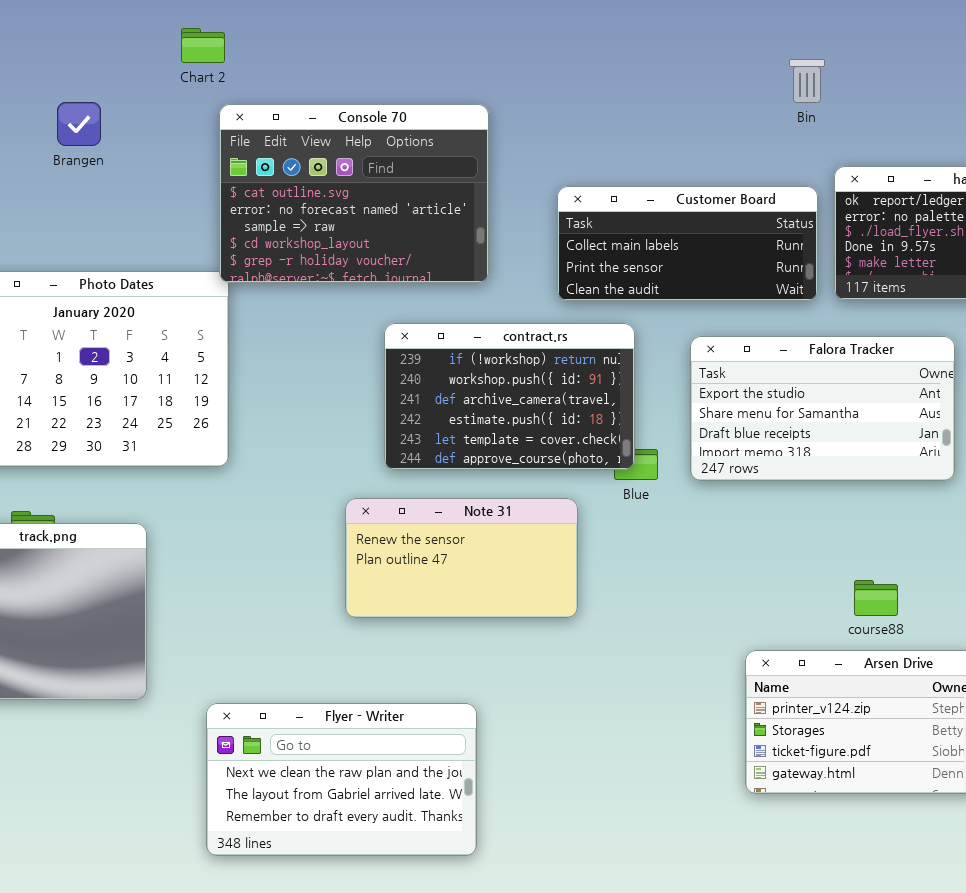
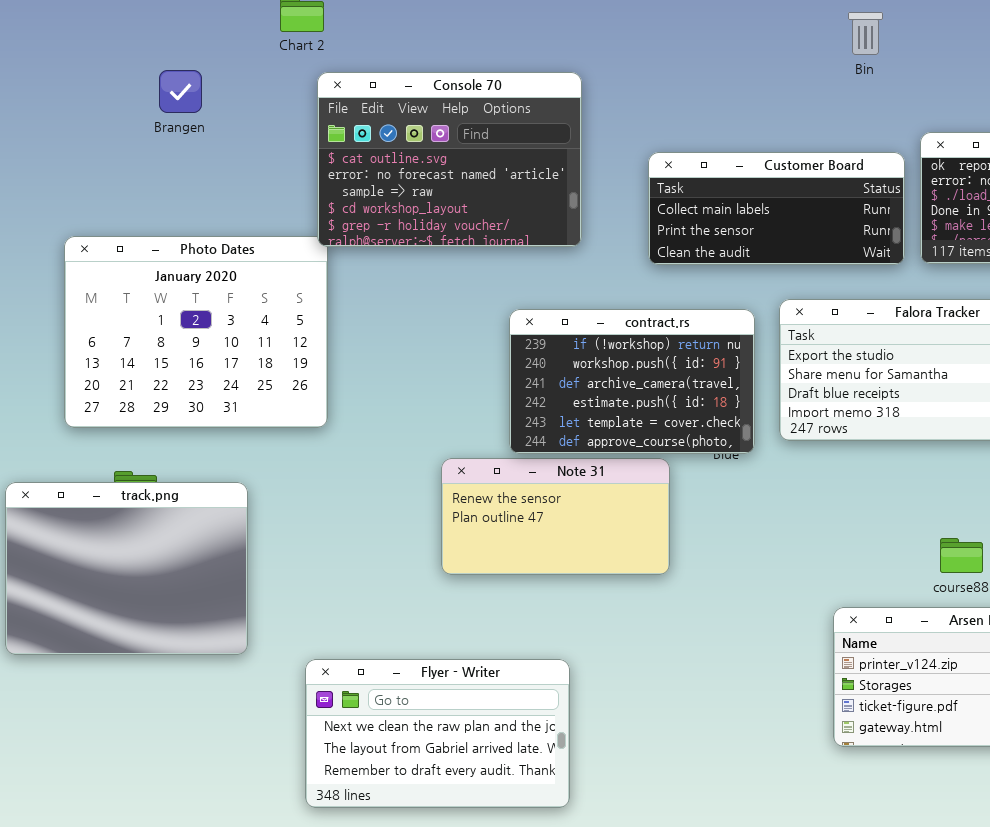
Bin: [789,59,825,103] -> [848,12,883,55], moved
contract.rs: [384,323,635,470] -> [509,309,755,454], moved

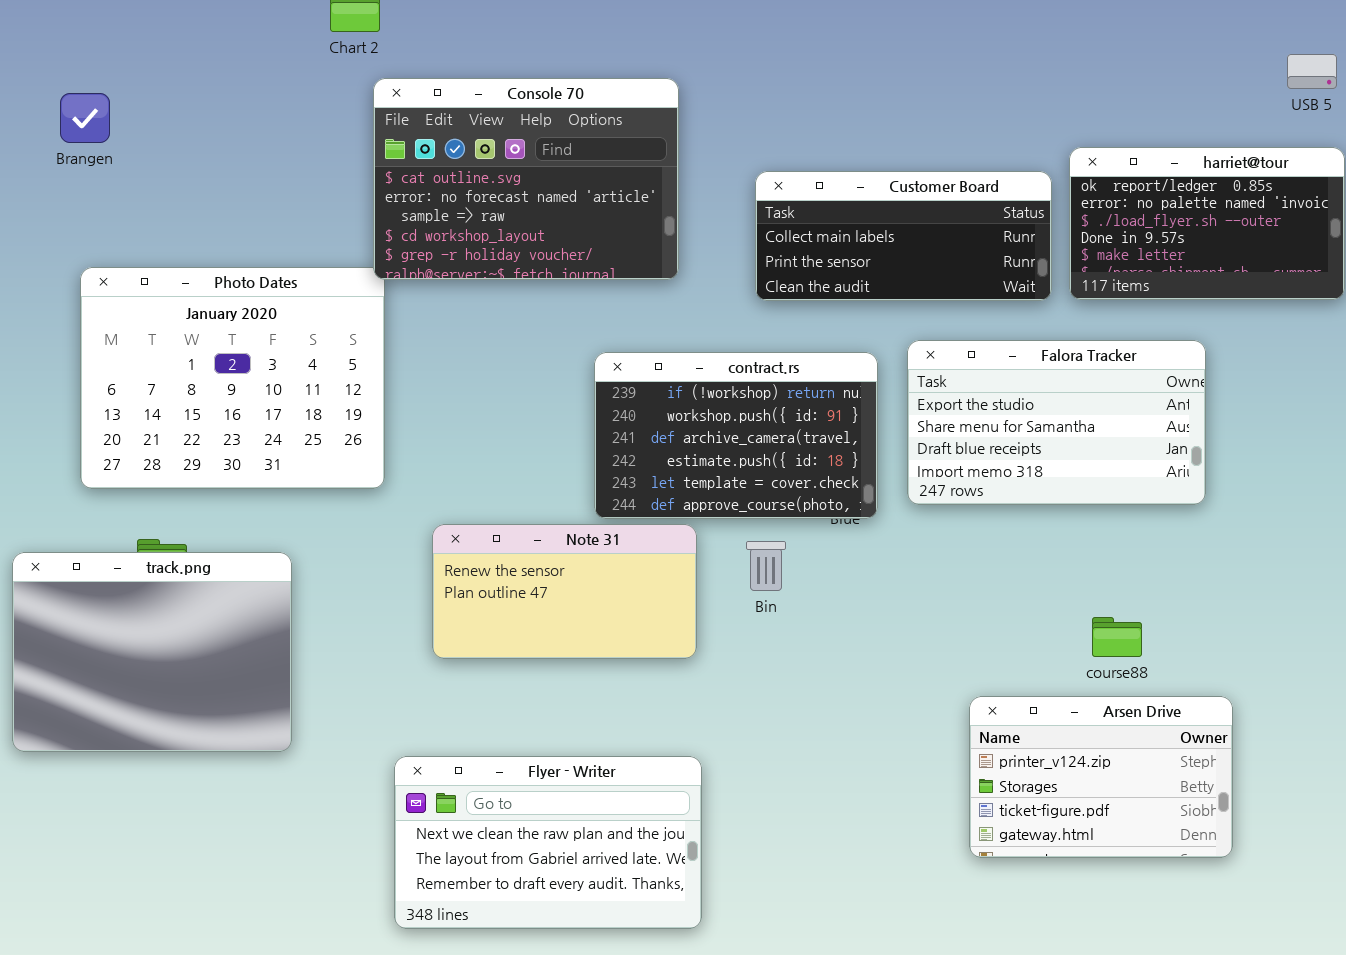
Bin: [848,12,883,55] -> [746,541,786,591], moved
Brangen: [159,70,202,113] -> [60,93,110,143], moved
Note 31: [441,458,670,575] -> [432,524,697,659], moved
Flyer - Writer: [305,659,570,808] -> [394,756,702,929], moved

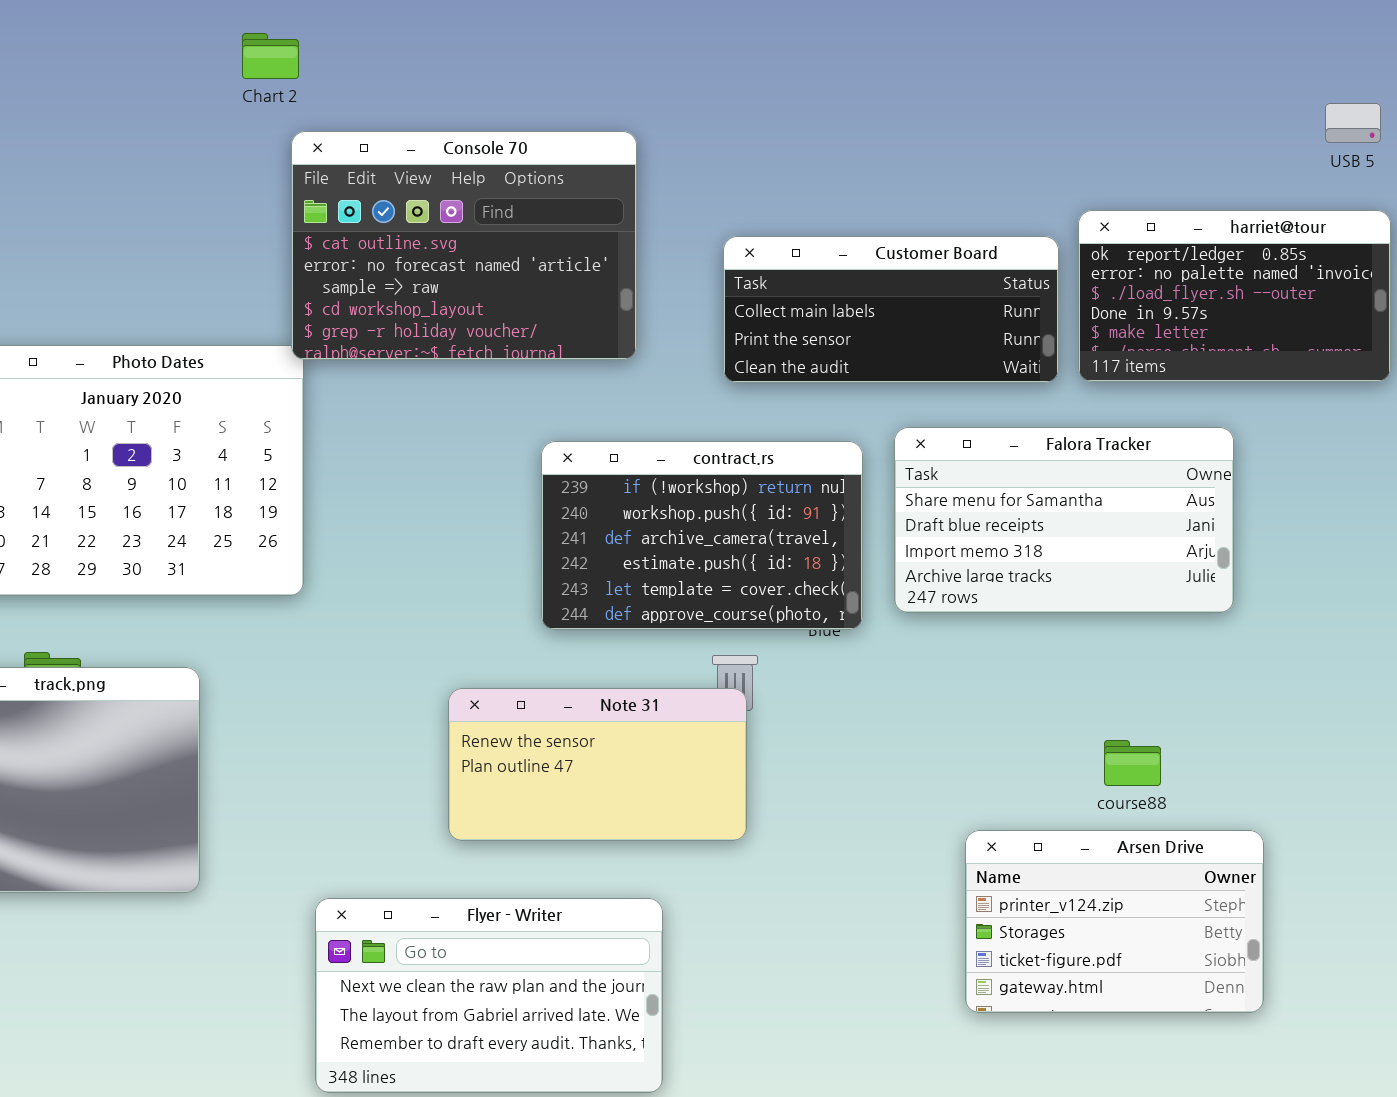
Falora Tracker: [907,340,1206,505] -> [894,427,1234,613], scrolled down 1 row
Note 31: [432,524,697,659] -> [448,688,747,841], moved

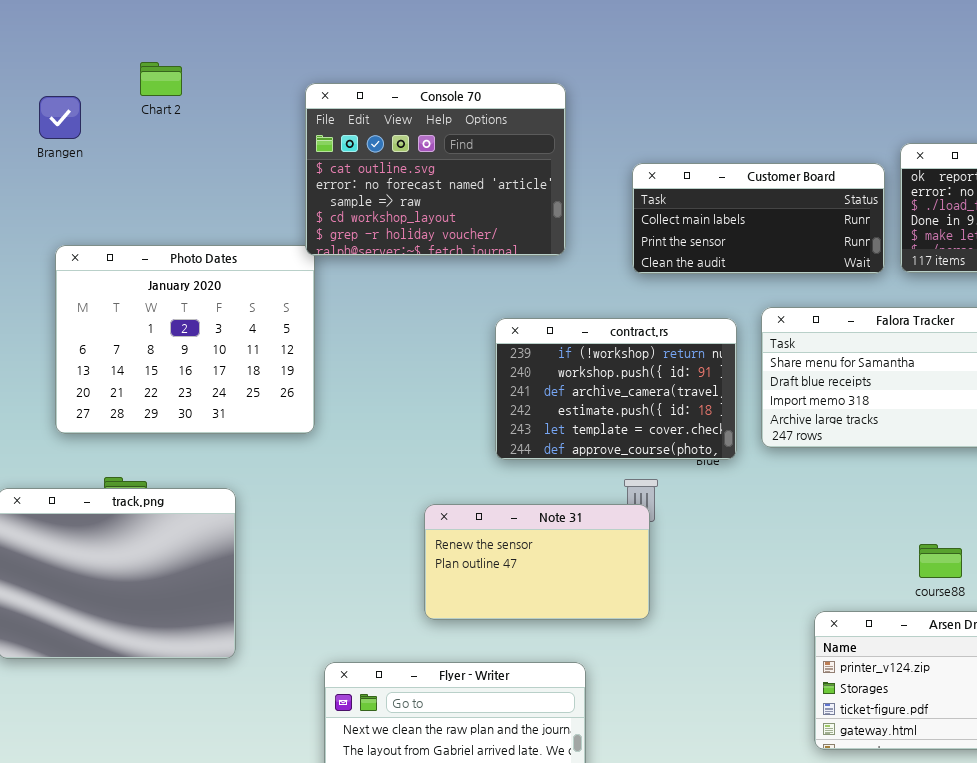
Chart 2: [242,33,299,79] -> [140,62,182,96], moved

